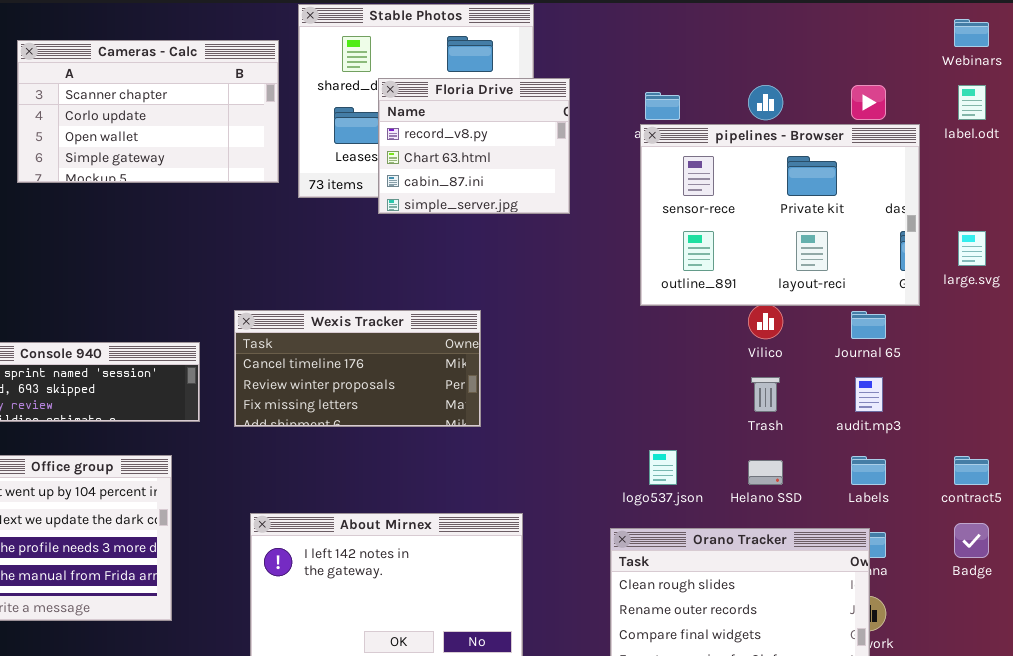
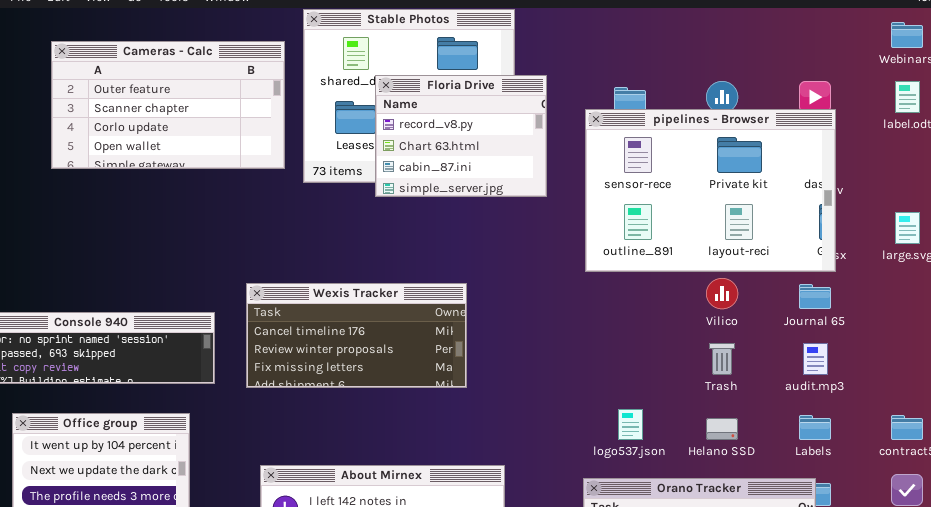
Cameras - Calc: [17,40,279,183] -> [51,41,285,169], scrolled up 1 row
pipelines - Browser: [640,124,920,306] -> [585,109,836,272], moved

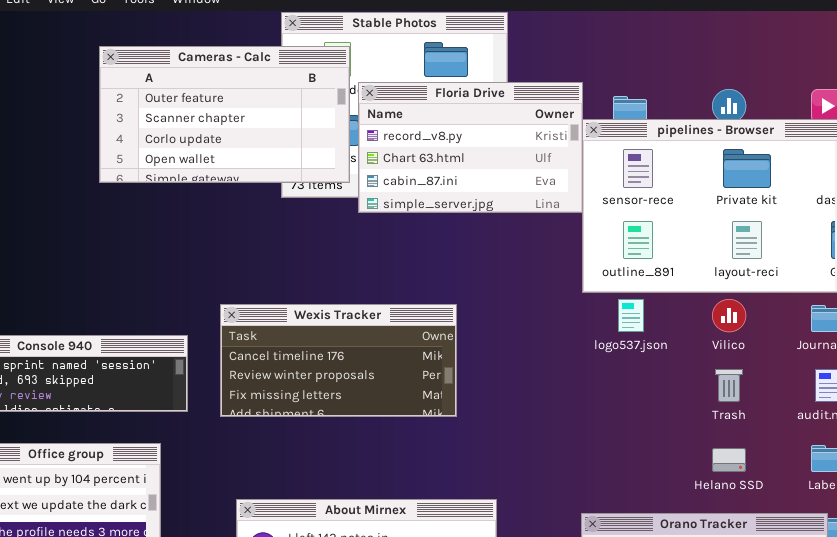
Cameras - Calc: [51,41,285,169] -> [99,46,350,183], moved
Floria Drive: [375,75,547,197] -> [358,82,583,213], resized
logo537.json: [618,409,643,440] -> [618,299,644,332], moved

